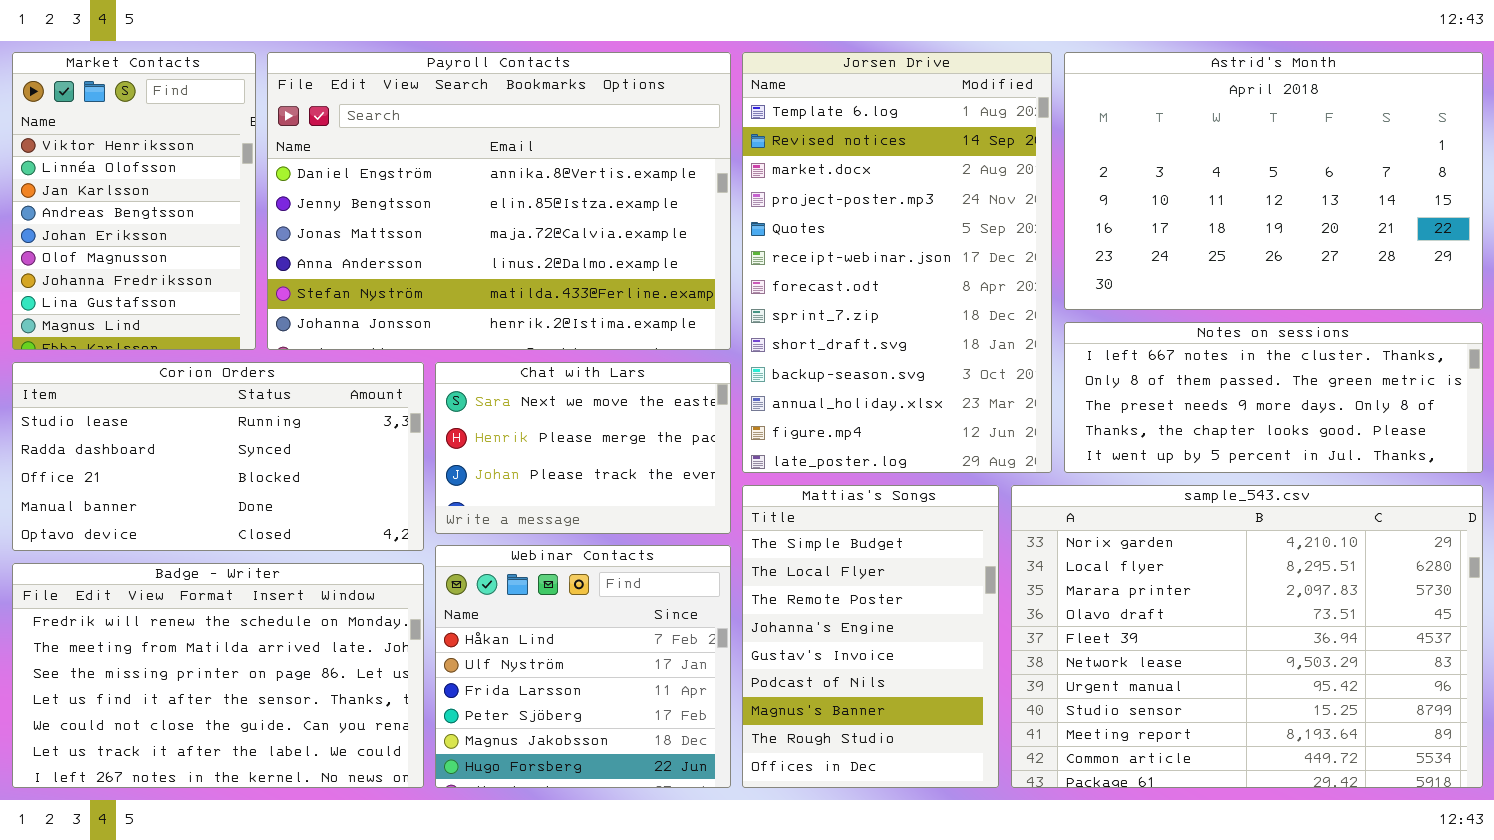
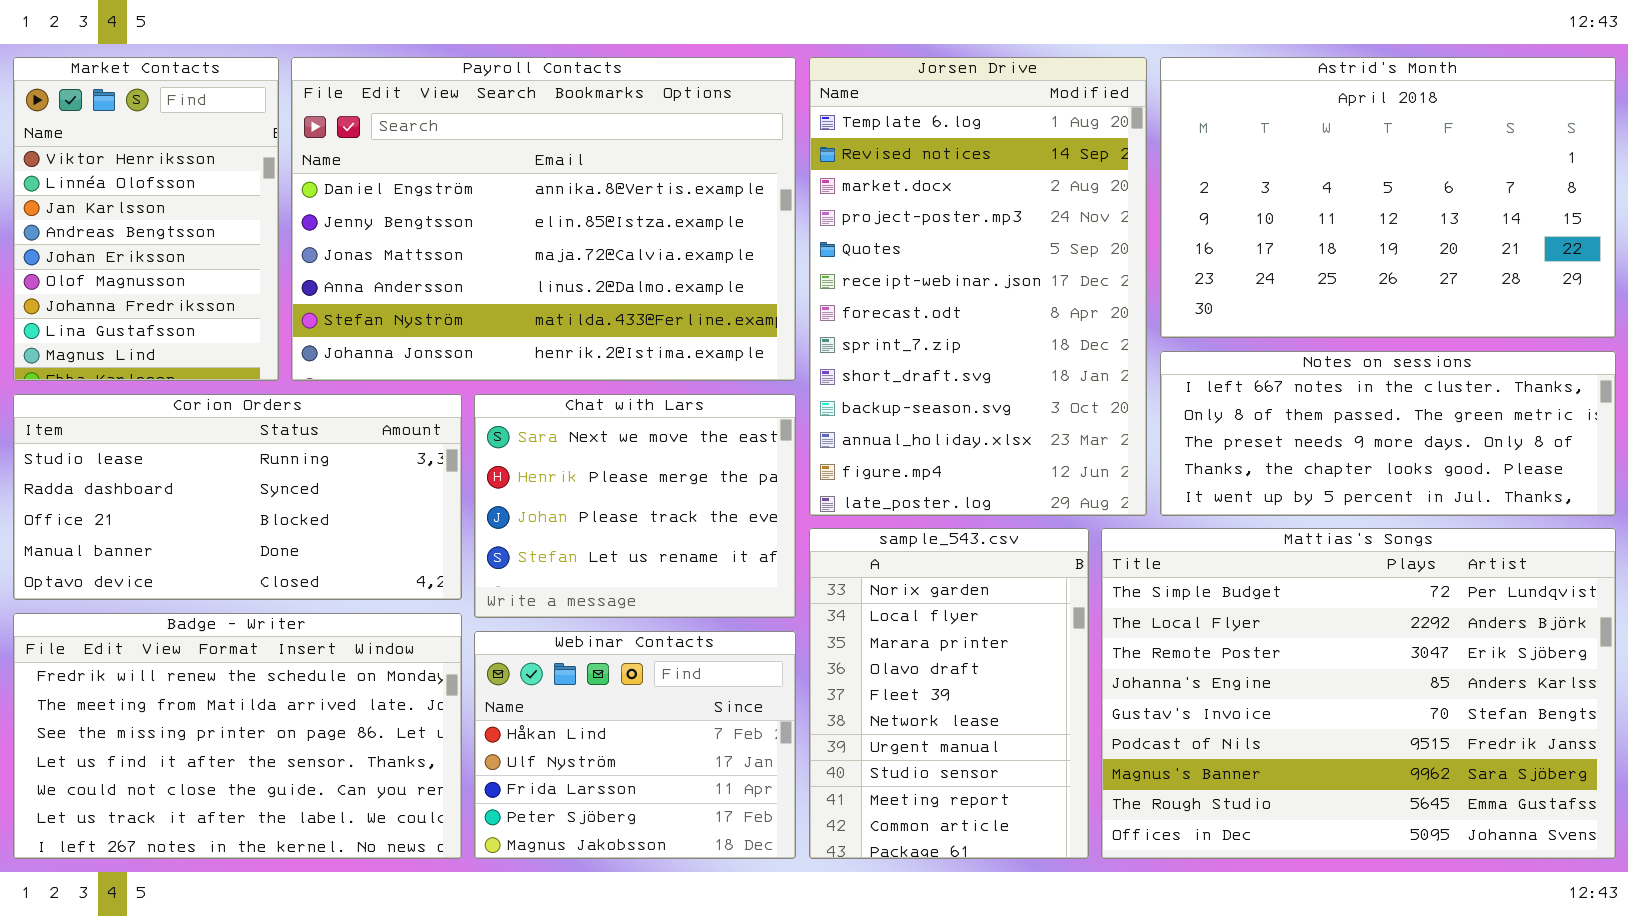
Chat with Lars: [435,362,731,534] -> [474,394,796,618], resized
Mattias's Songs: [742,485,999,788] -> [1101,528,1616,859], moved, resized
sample_543.csv: [1011,485,1483,788] -> [809,528,1089,859], moved, resized
Webinar Contacts: [435,545,731,788] -> [474,631,796,859], resized

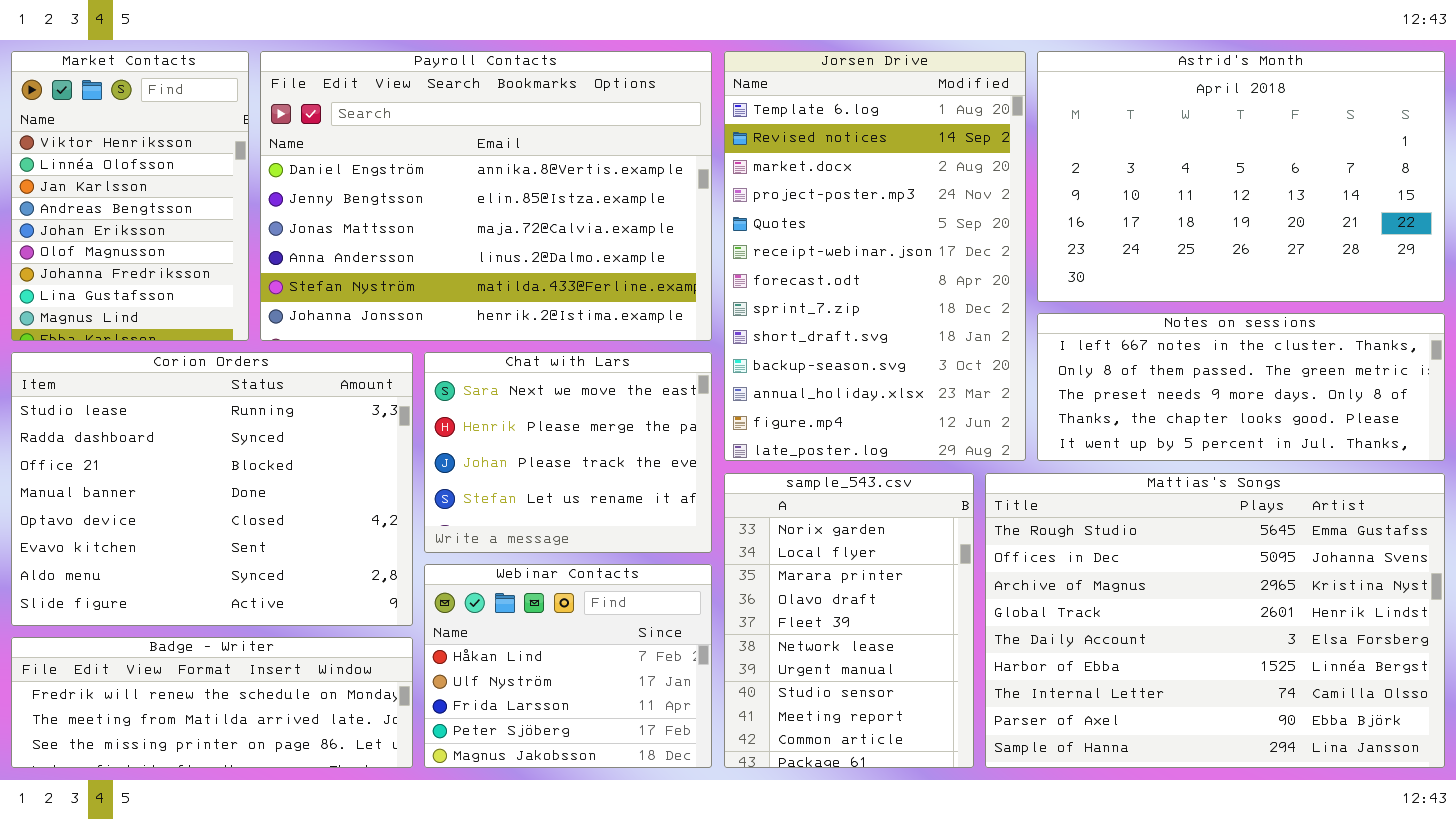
Corion Orders: [13,394,462,600] -> [11,352,413,626], resized
Mattias's Songs: [1101,528,1616,859] -> [985,473,1445,768], scrolled down 7 rows
Badge - Writer: [13,613,462,859] -> [11,637,413,768], resized

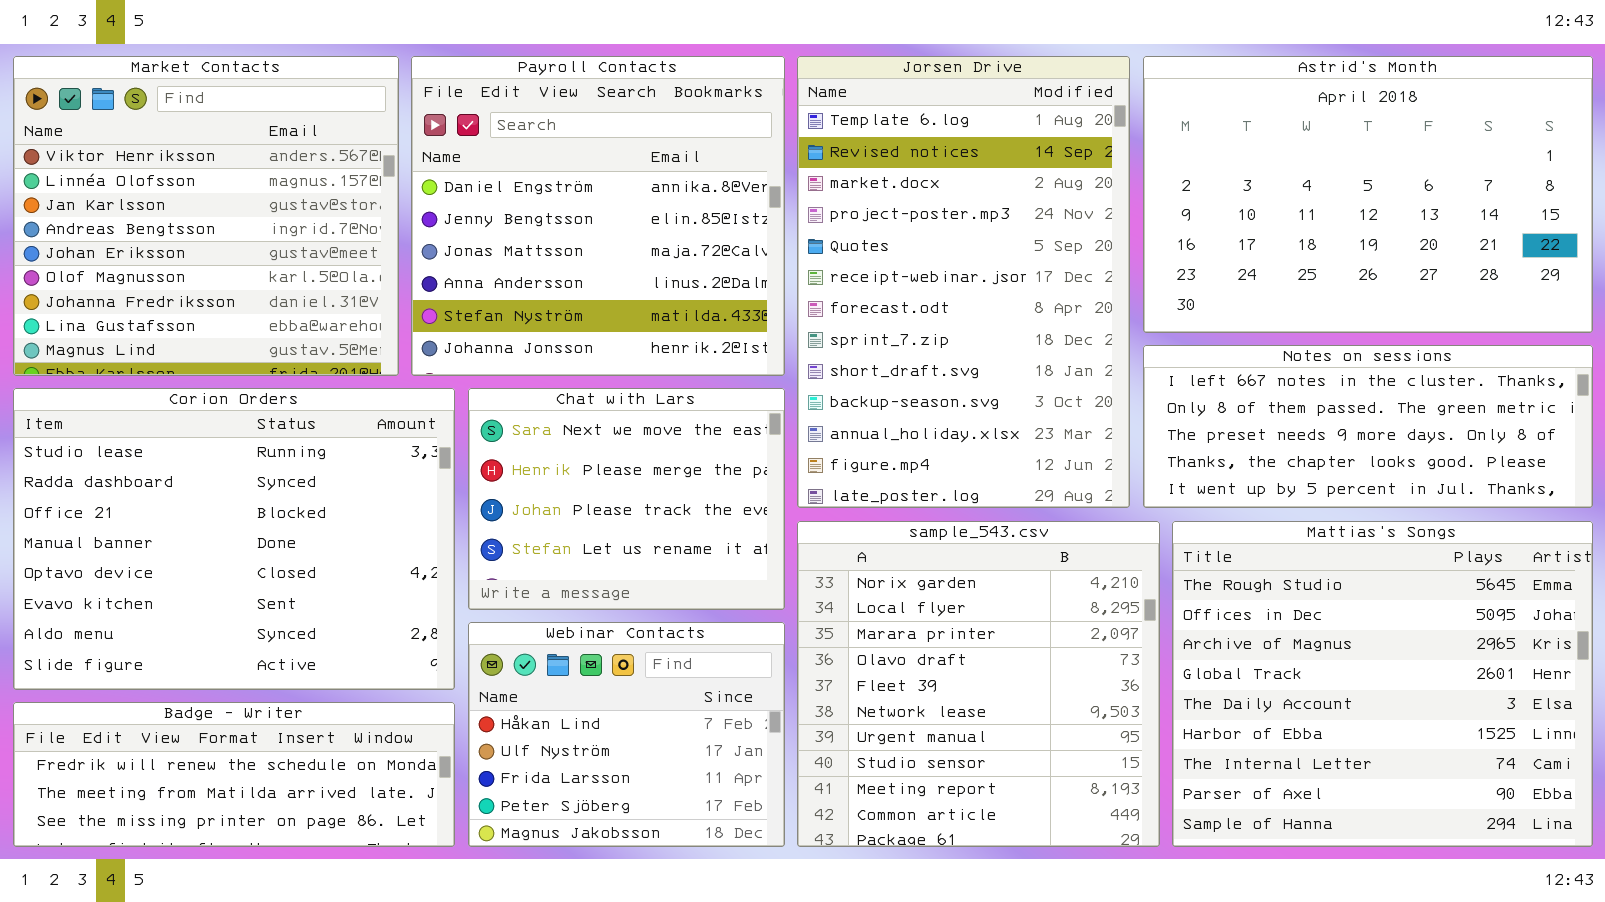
Market Contacts: [11,51,249,341] -> [13,56,399,376], resized
Payroll Contacts: [260,51,712,341] -> [411,56,785,376], resized
sample_543.csv: [724,473,974,768] -> [797,521,1160,847], resized
Mattias's Songs: [985,473,1445,768] -> [1172,521,1593,847], resized

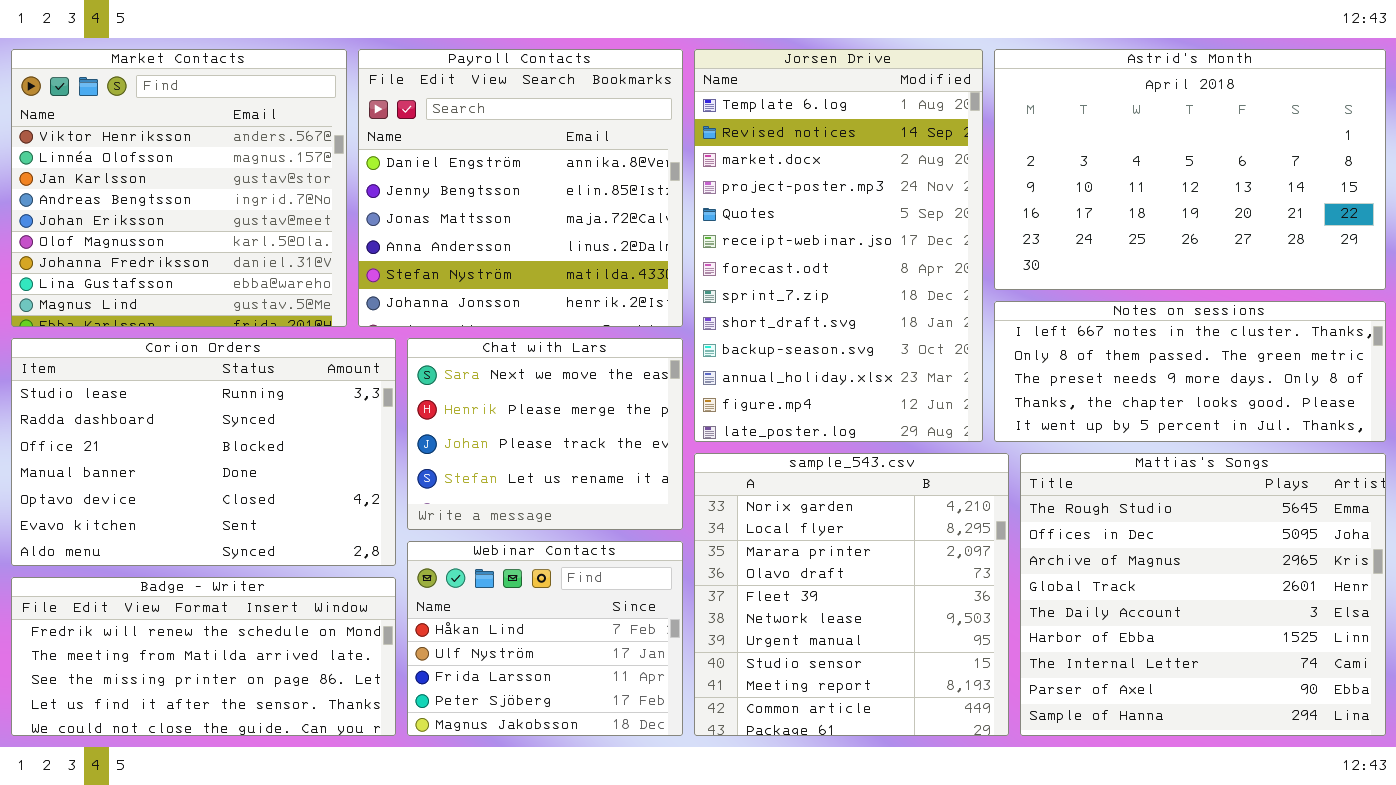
Corion Orders: [13,388,455,690] -> [11,338,396,566], resized
Badge - Writer: [13,702,455,847] -> [11,577,396,736], resized

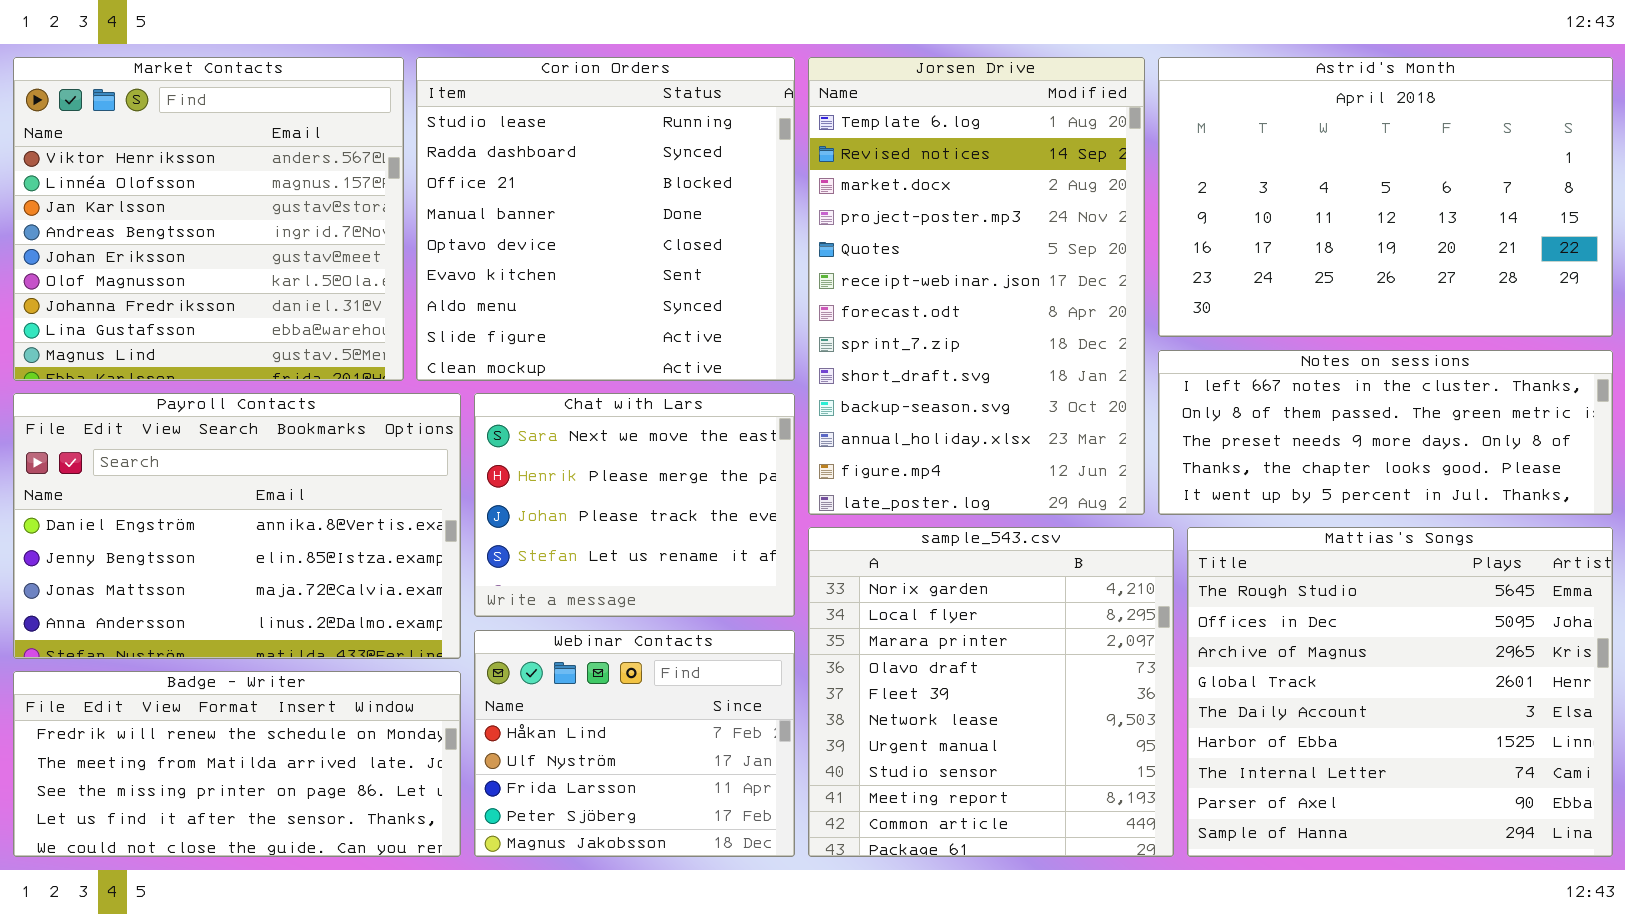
Payroll Contacts: [358,49,683,327] -> [13,393,461,659], moved, resized
Corion Orders: [11,338,396,566] -> [416,57,795,381], moved, resized

